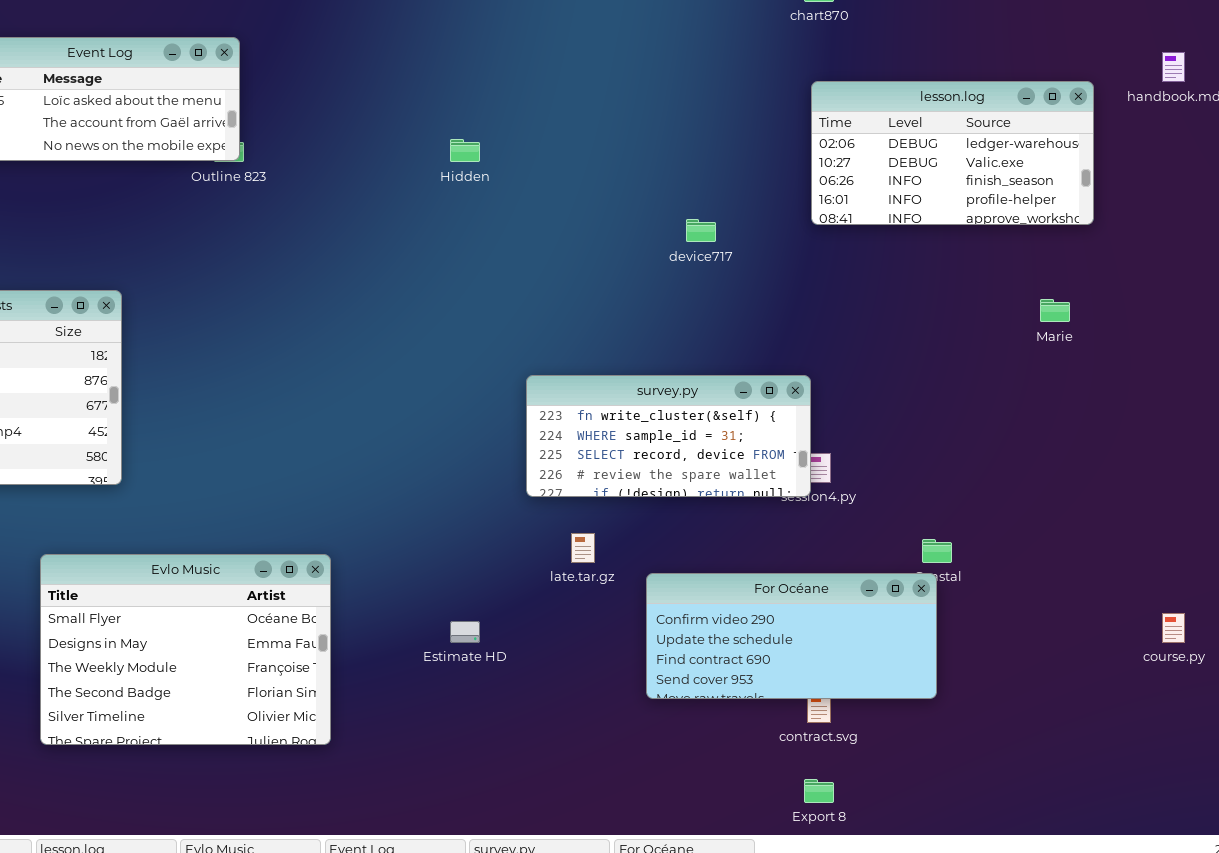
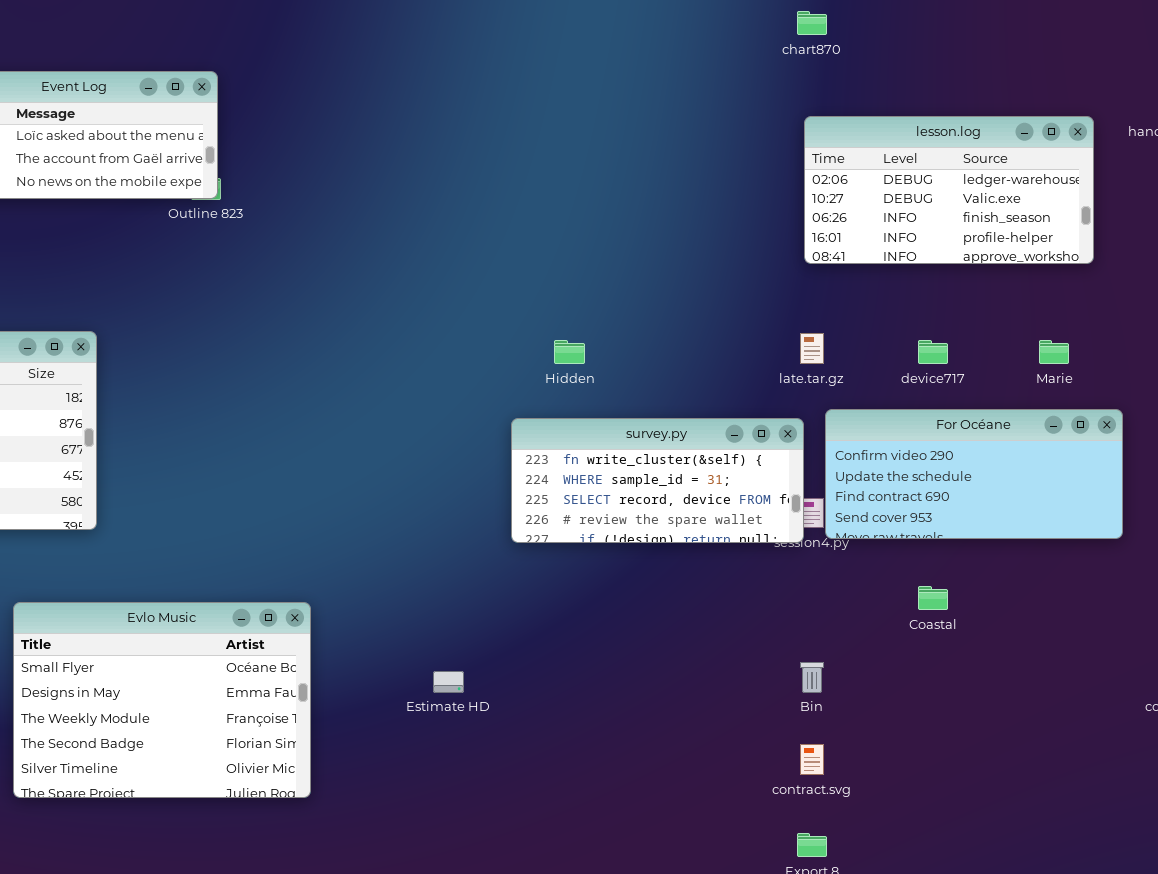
Hidden: [450,139,480,162] -> [554,340,585,364], moved
device717: [686,219,716,242] -> [918,340,948,364], moved
late.tar.gz: [571,533,595,563] -> [800,333,824,364], moved
For Océane: [646,573,937,699] -> [825,409,1123,539], moved

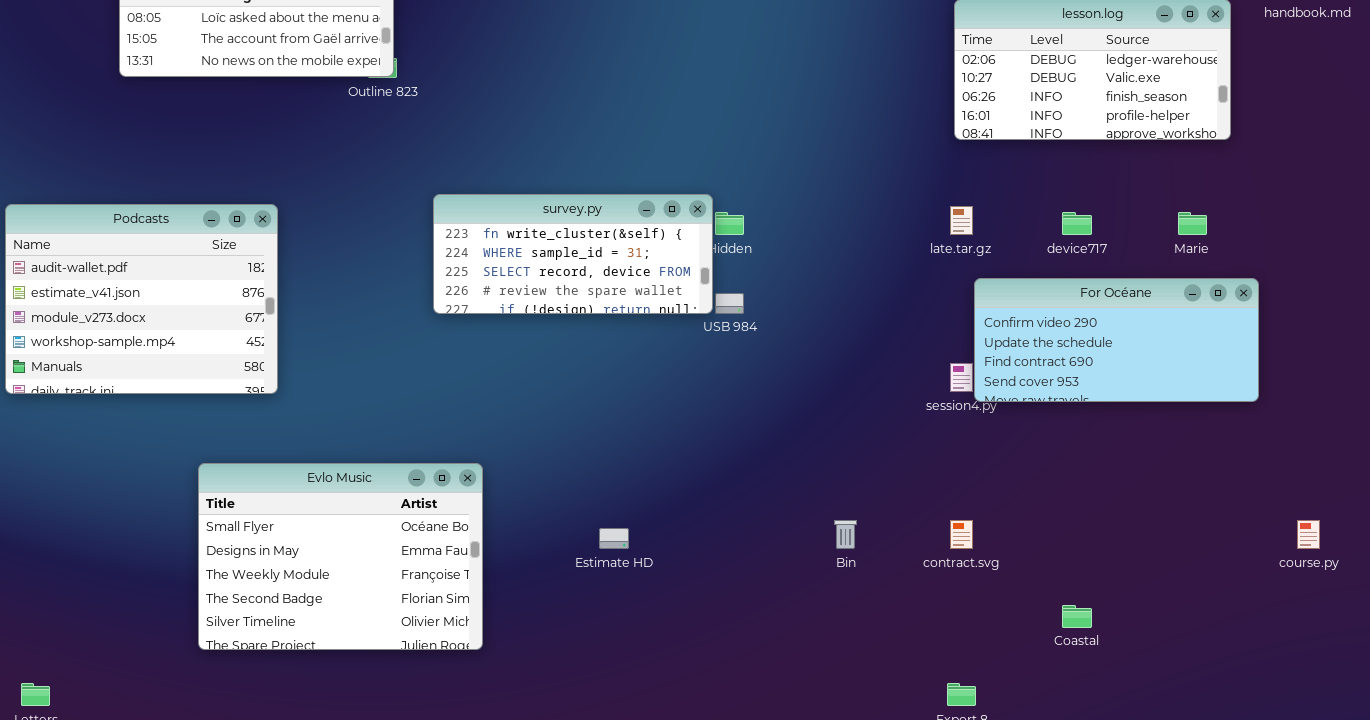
survey.py: [511,418,804,543] -> [433,194,713,314], moved
Coastal: [918,586,948,610] -> [1062,605,1092,628], moved
Bin: [800,662,824,693] -> [834,520,857,549], moved
contract.svg: [800,744,824,775] -> [950,520,973,549], moved

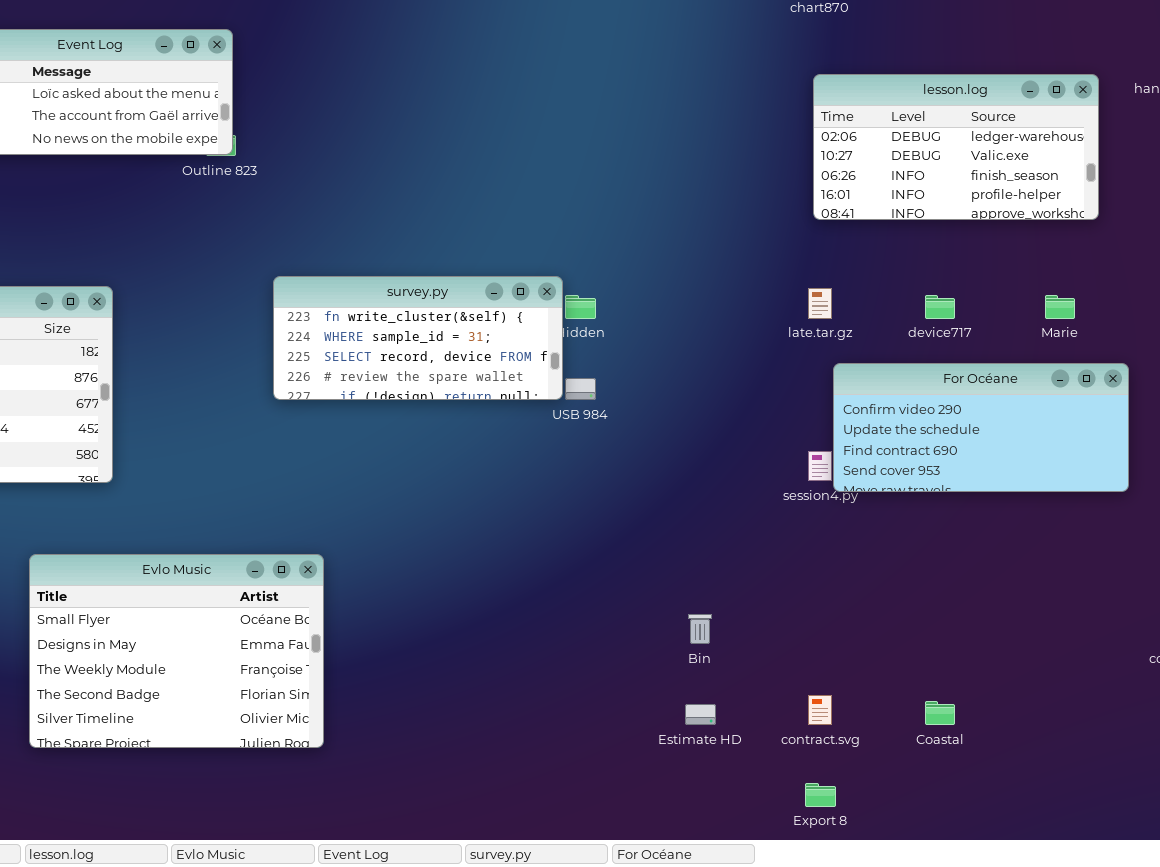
contract.svg: [950,520,973,549] -> [808,695,832,725], moved
Estimate HD: [599,528,629,549] -> [685,704,716,725], moved

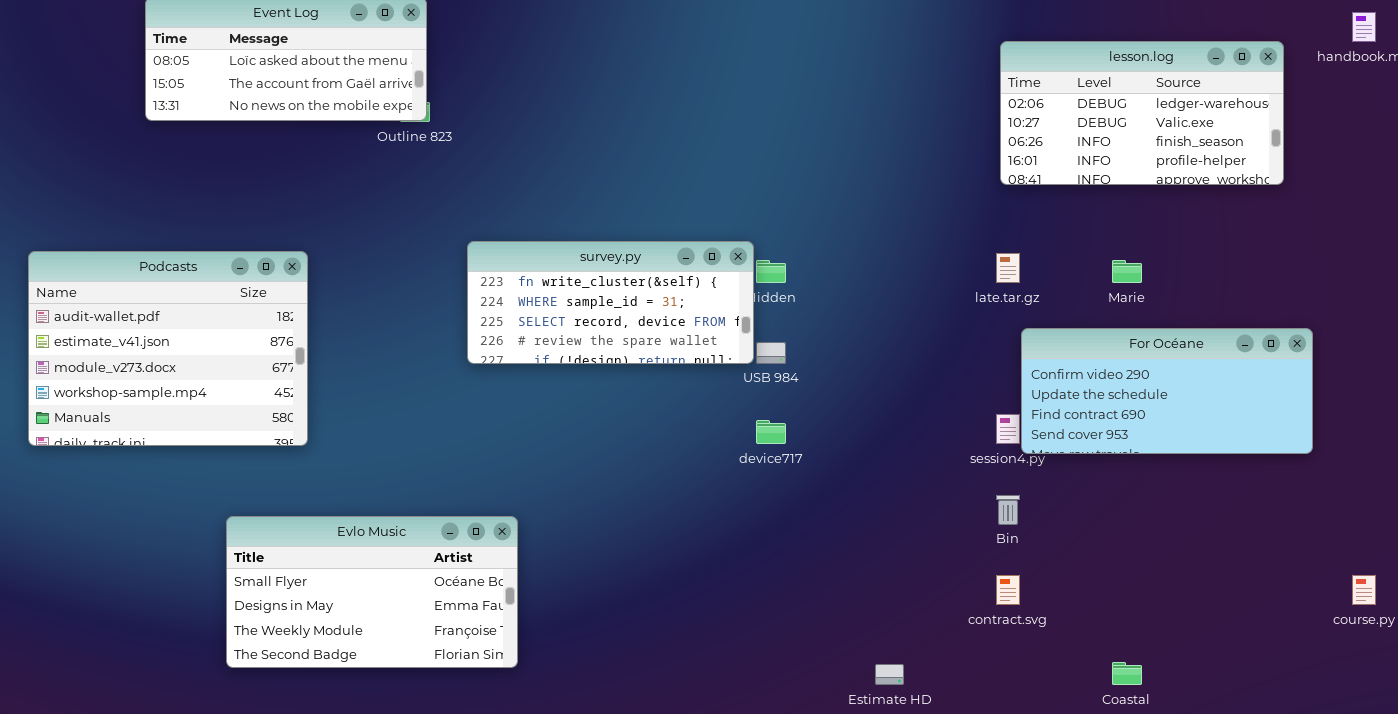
device717: [925,295,955,319] -> [756,420,786,444], moved
Marie: [1045,295,1075,319] -> [1112,260,1142,283], moved
Evlo Music: [29,554,324,748] -> [226,516,518,668], resized
Bin: [688,614,712,644] -> [996,495,1020,525], moved
contract.svg: [808,695,832,725] -> [996,575,1020,605], moved

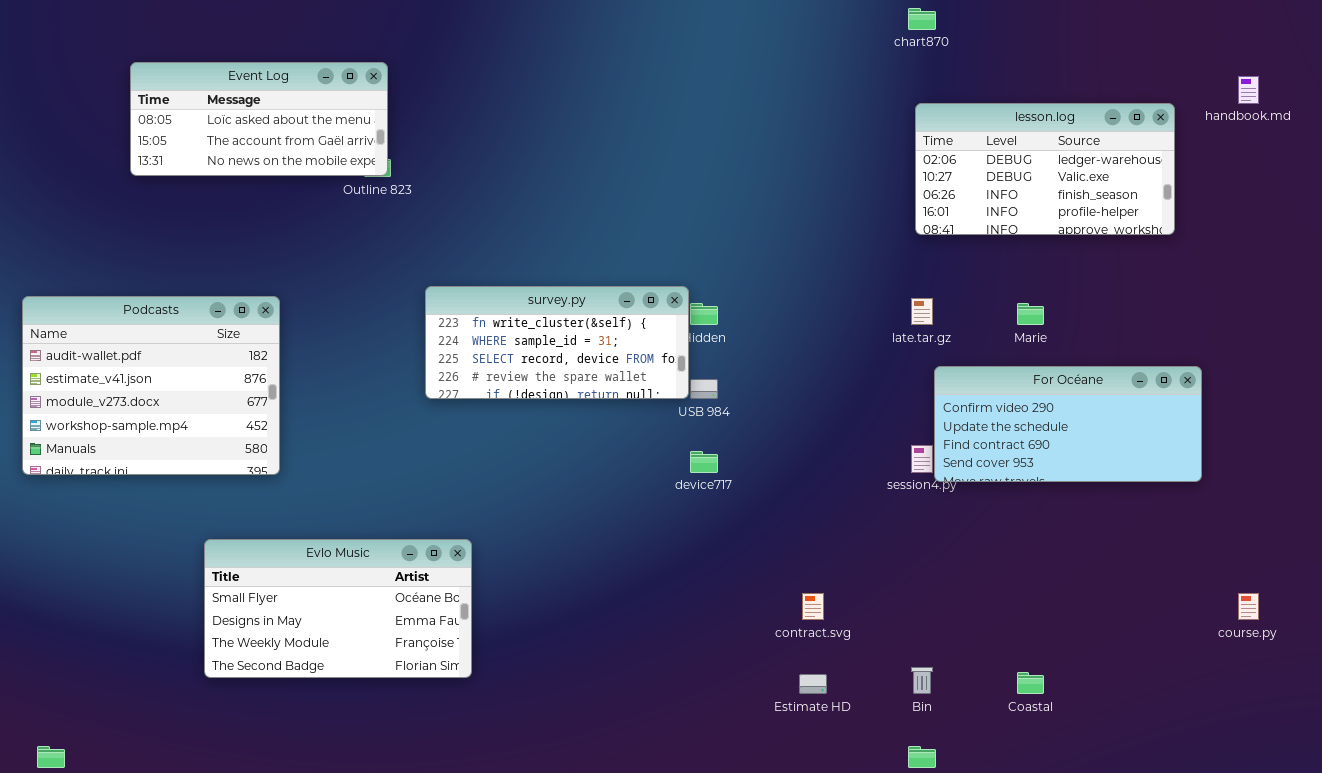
Bin: [996,495,1020,525] -> [911,667,933,694], moved
contract.svg: [996,575,1020,605] -> [802,593,824,620], moved

